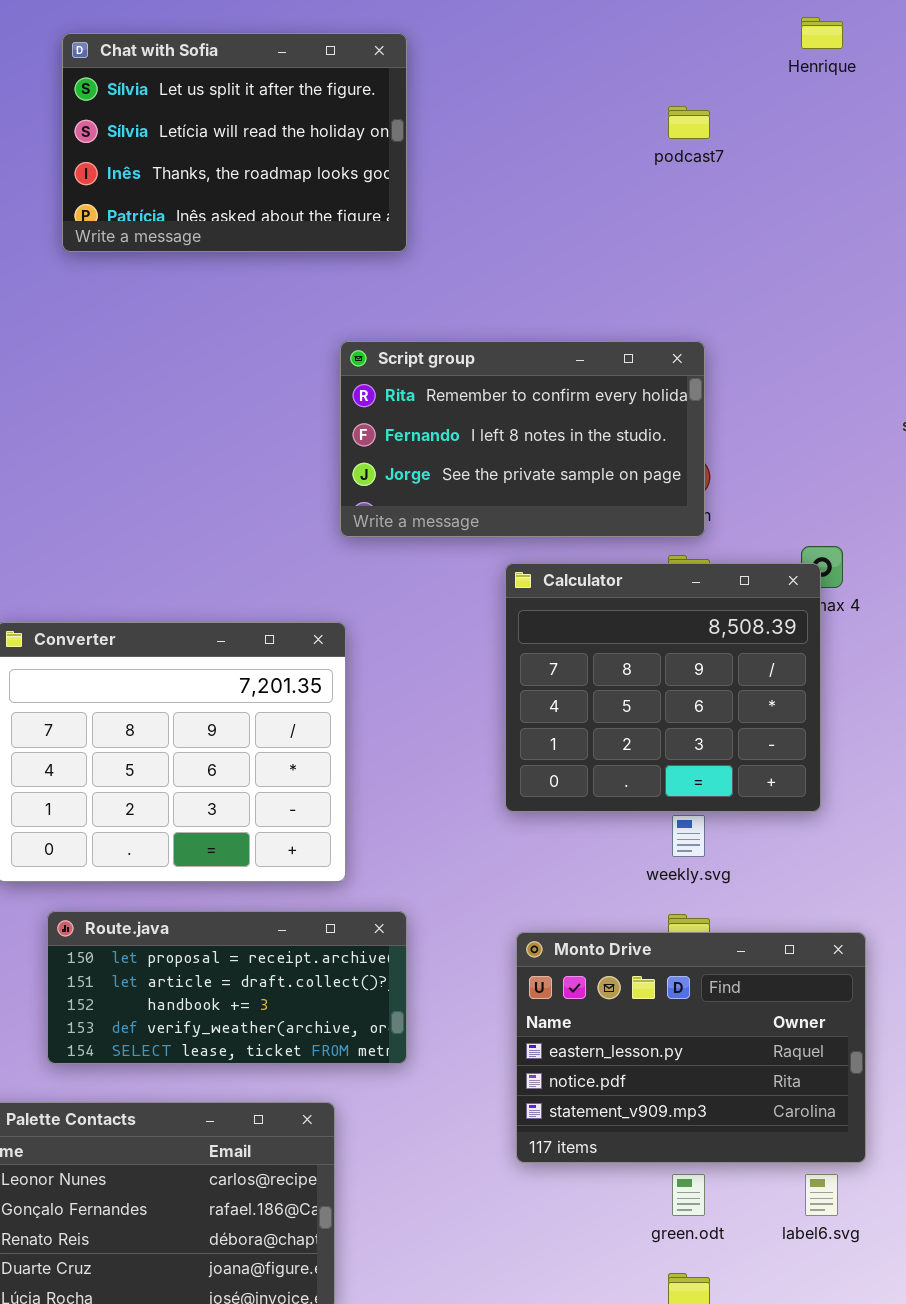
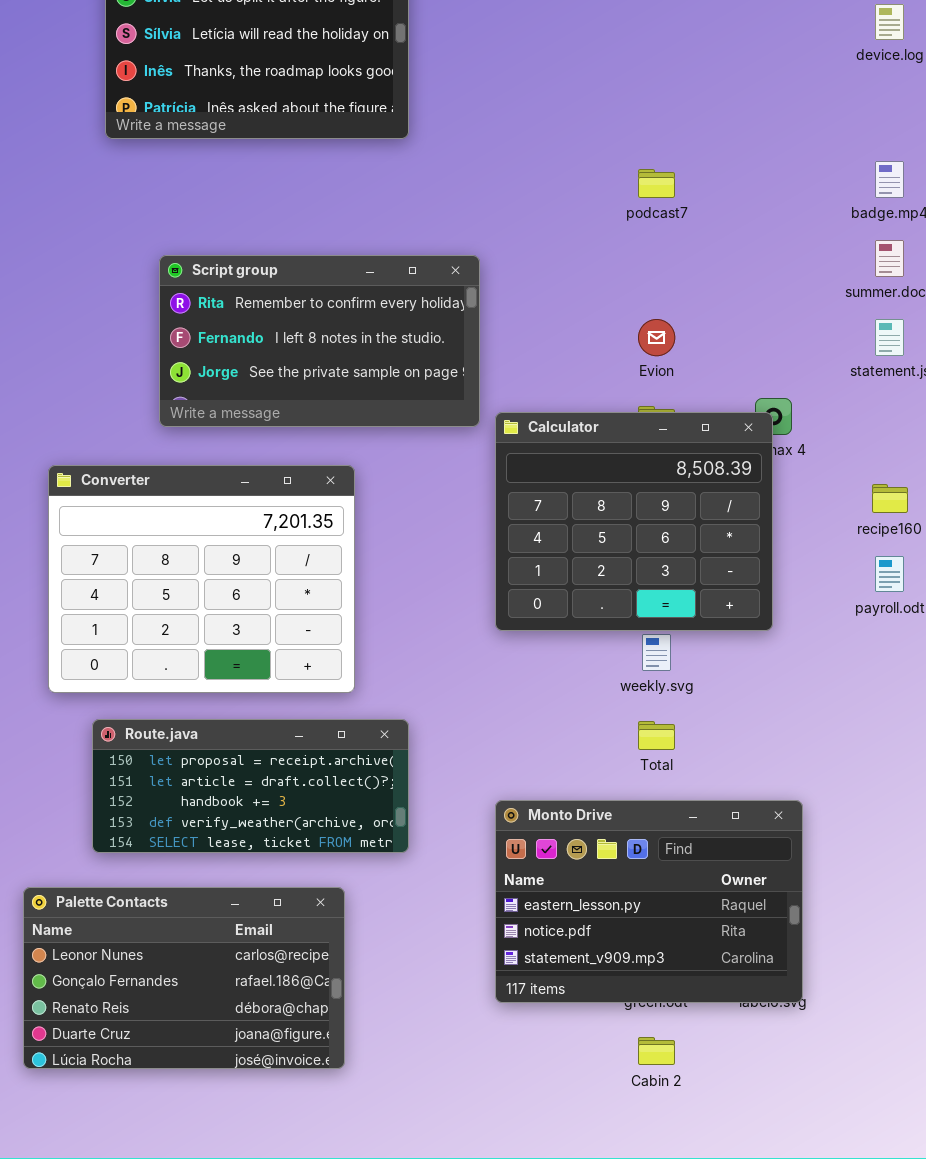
podcast7: [668,106,710,139] -> [638,169,675,198], moved
Script group: [340,341,705,537] -> [159,255,480,427], moved
Monto Drive: [516,932,866,1163] -> [495,800,803,1003], moved

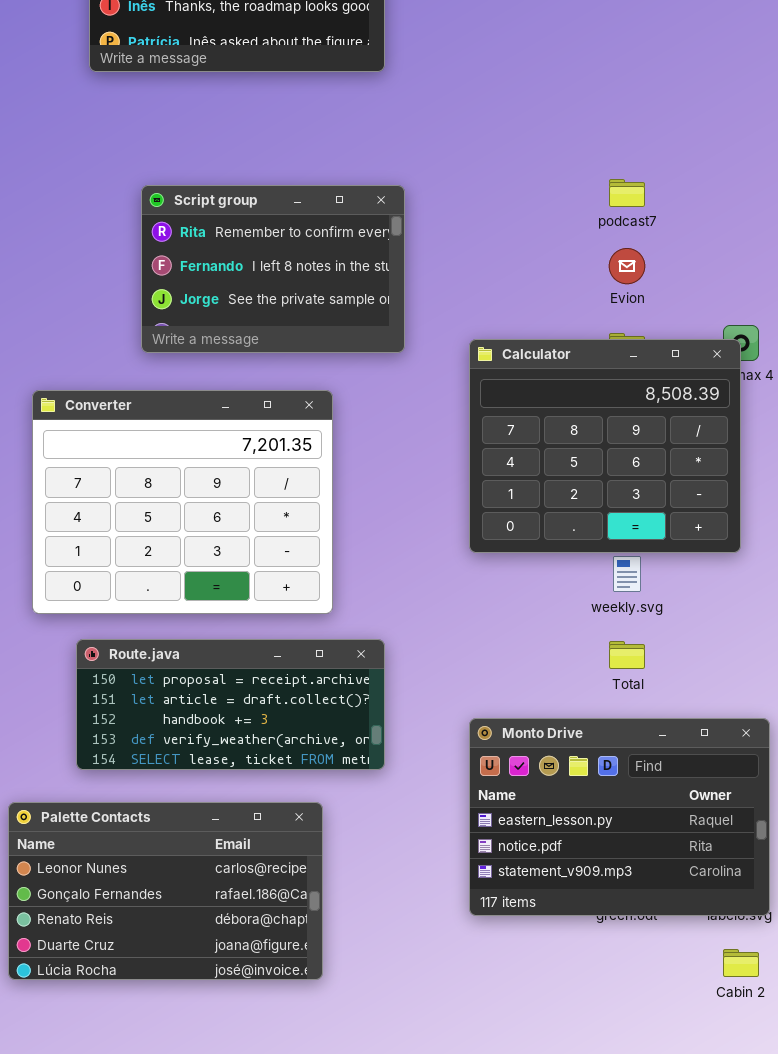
podcast7: [638,169,675,198] -> [609,179,645,207], moved
Script group: [159,255,480,427] -> [141,185,405,353], resized
Cabin 2: [638,1037,675,1065] -> [723,949,759,977], moved

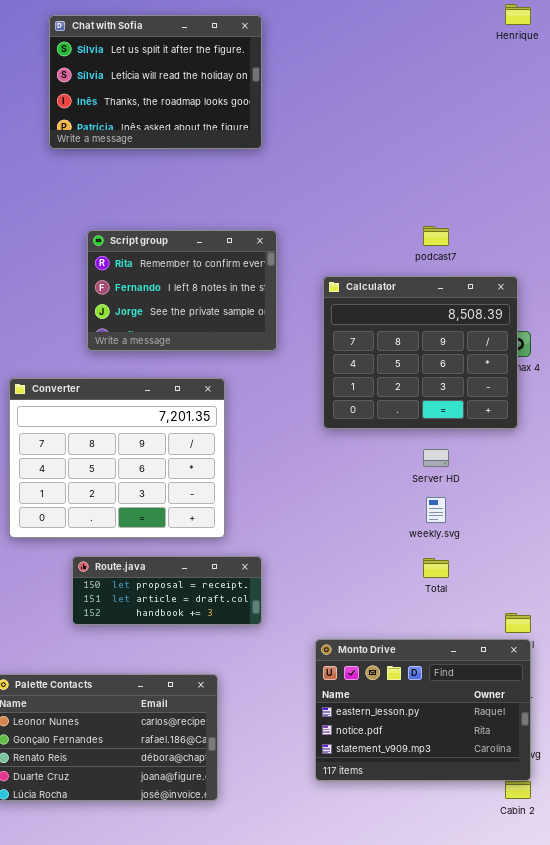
Calculator: [469,339,741,553] -> [323,276,518,429], moved
Route.java: [76,639,385,770] -> [72,556,262,625], resized
Monto Drive: [469,718,770,916] -> [315,639,531,781], moved

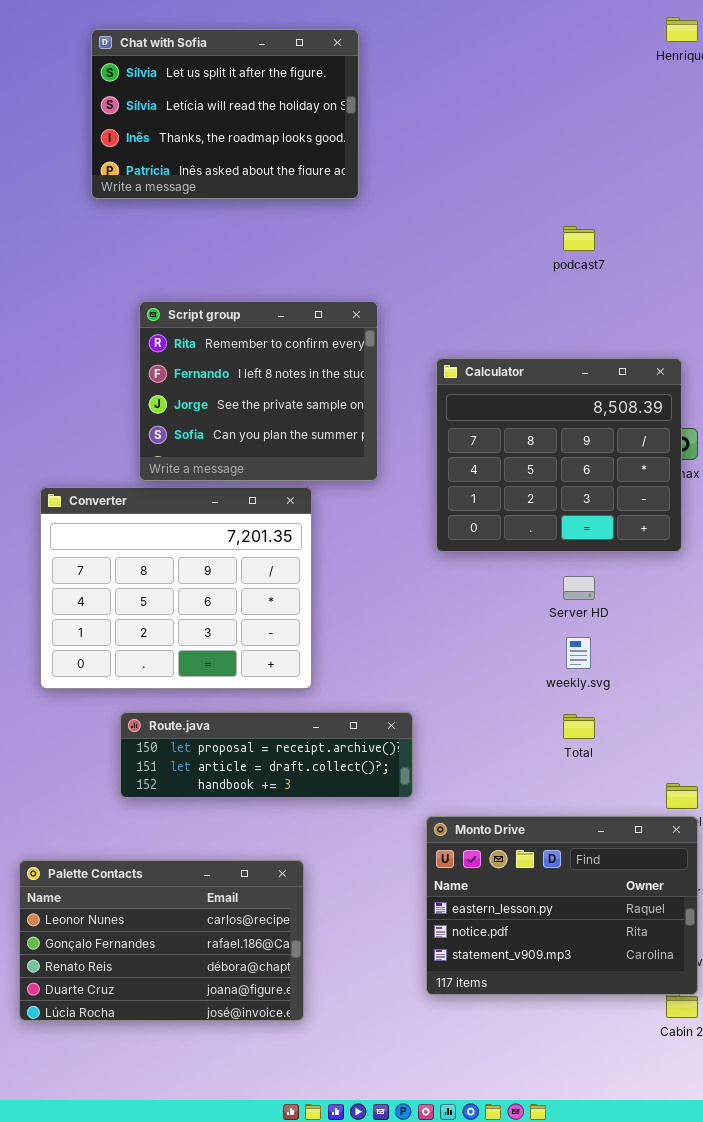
podcast7: [423,226,449,246] -> [563,226,595,251], moved
Script group: [87,230,277,351] -> [139,301,378,481], resized
Route.java: [72,556,262,625] -> [120,712,413,798], resized

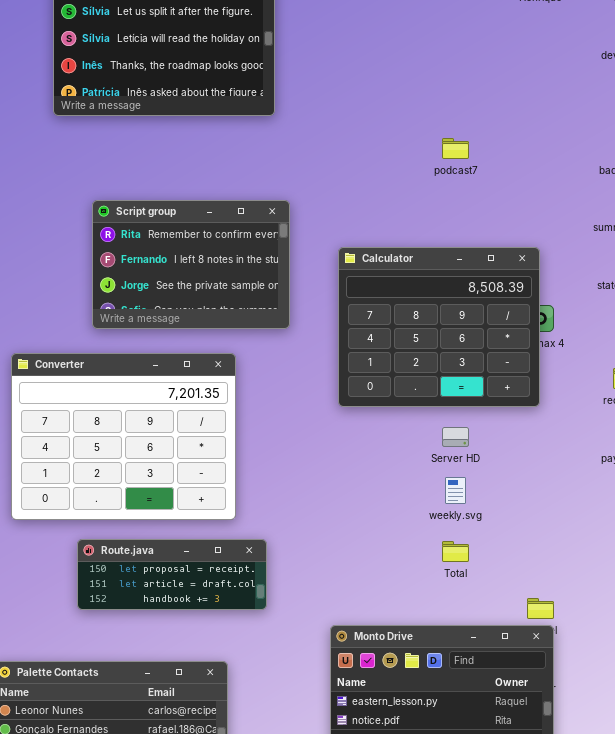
Script group: [139,301,378,481] -> [92,200,290,329], resized
Route.java: [120,712,413,798] -> [77,539,267,610], resized

